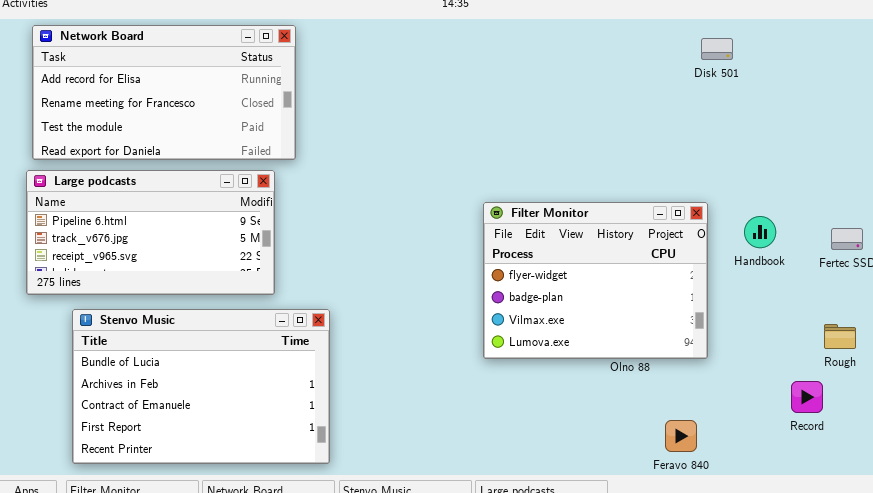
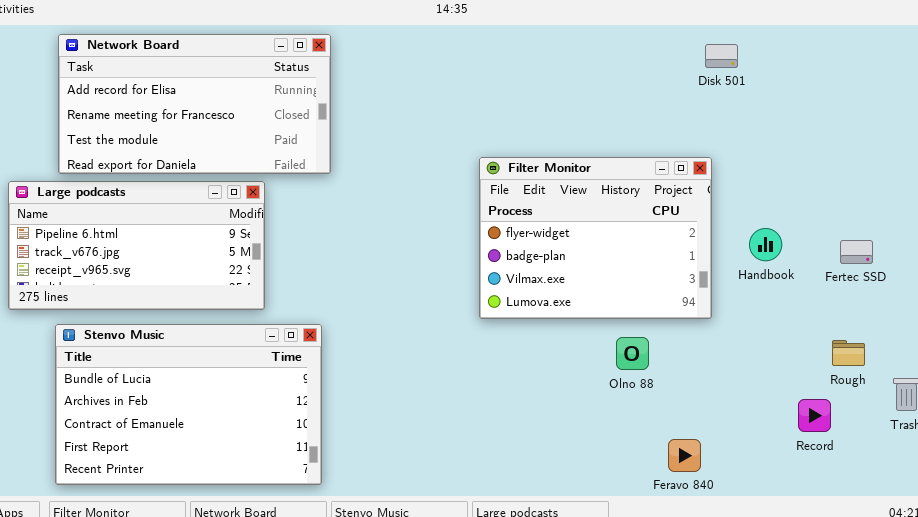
Network Board: [32,25,296,160] -> [58,34,331,174], moved
Filter Monitor: [483,202,708,359] -> [479,157,712,319], moved

